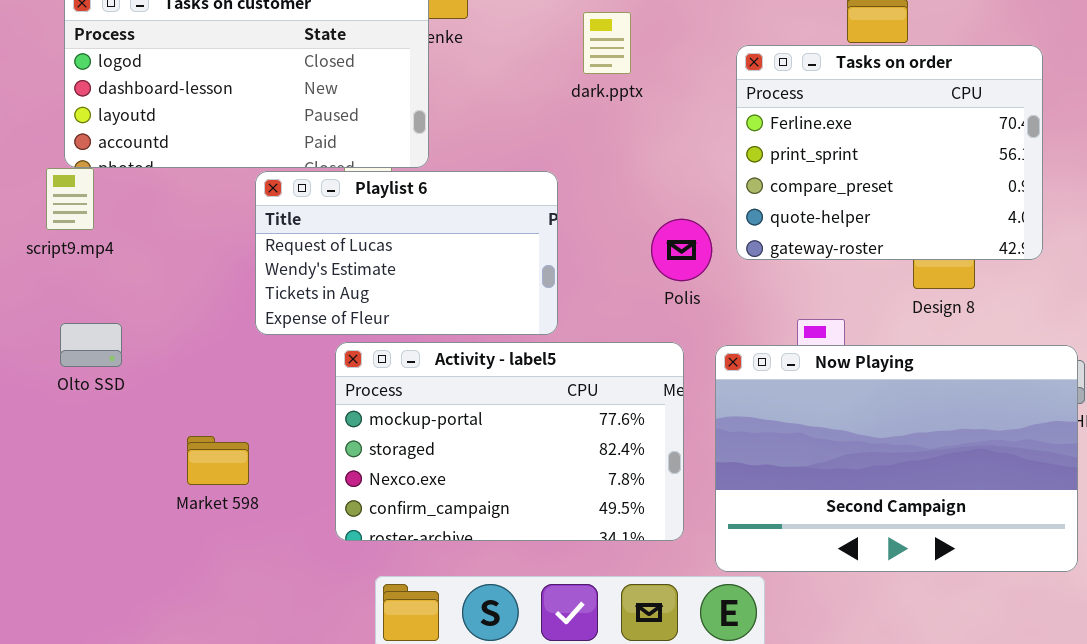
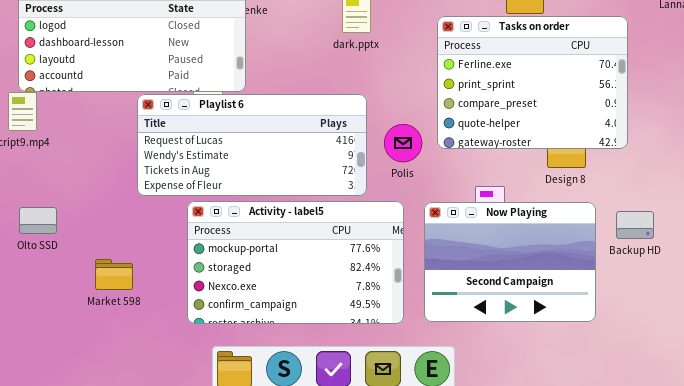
Playlist 6: [255,171,558,335] -> [137,94,367,196], resized
Olto SSD: [60,323,122,367] -> [19,207,57,234], moved
Now Playing: [715,345,1078,572] -> [424,202,596,322], resized

